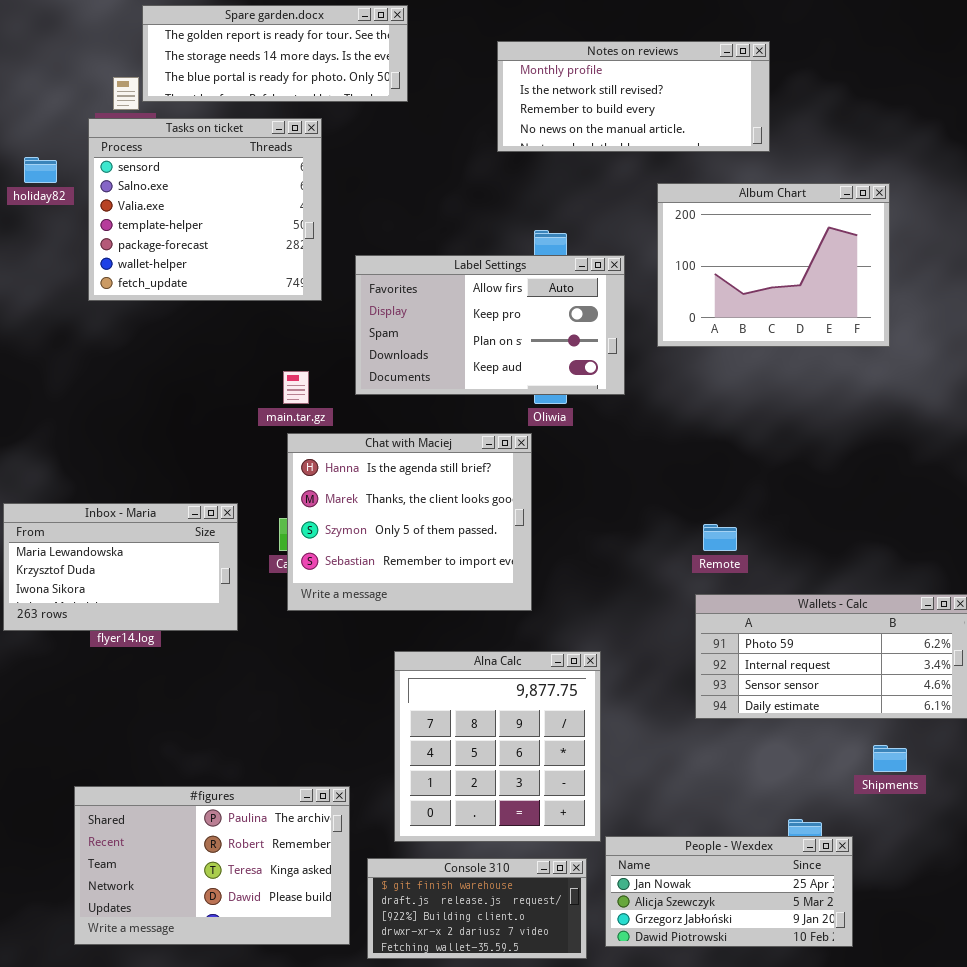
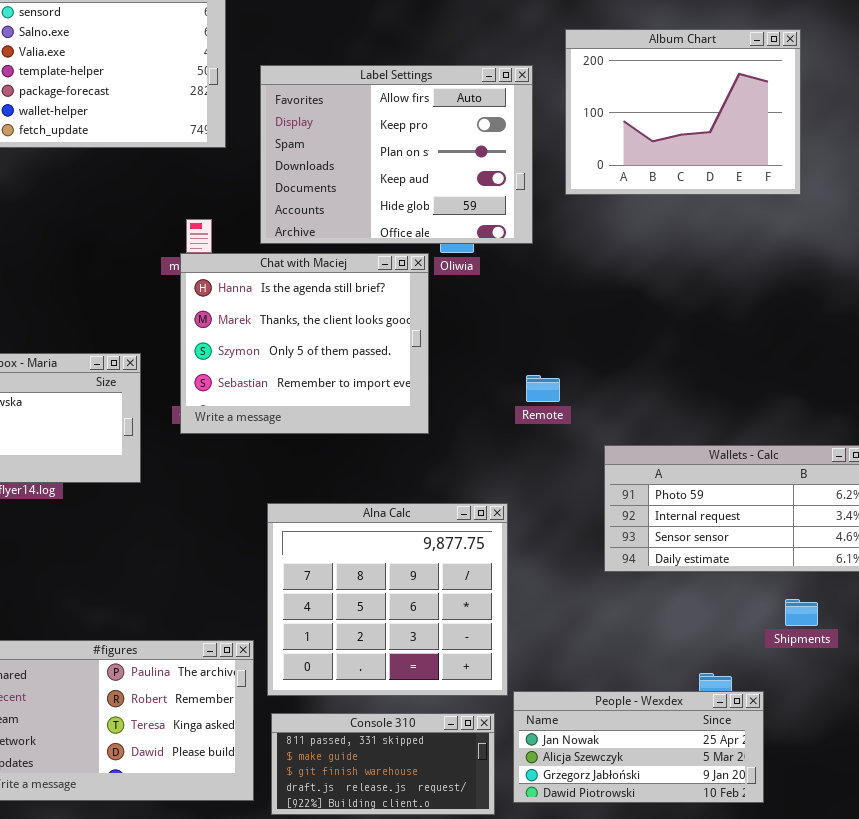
Label Settings: [355,255,625,395] -> [260,65,533,244], resized
Chat with Maciej: [287,433,532,611] -> [180,253,429,434], moved
Remote: [703,524,737,551] -> [526,375,560,402], moved
Alna Calc: [394,651,601,842] -> [267,503,508,696], resized
Console 310: [367,858,587,959] -> [271,713,495,815], scrolled up 2 rows

